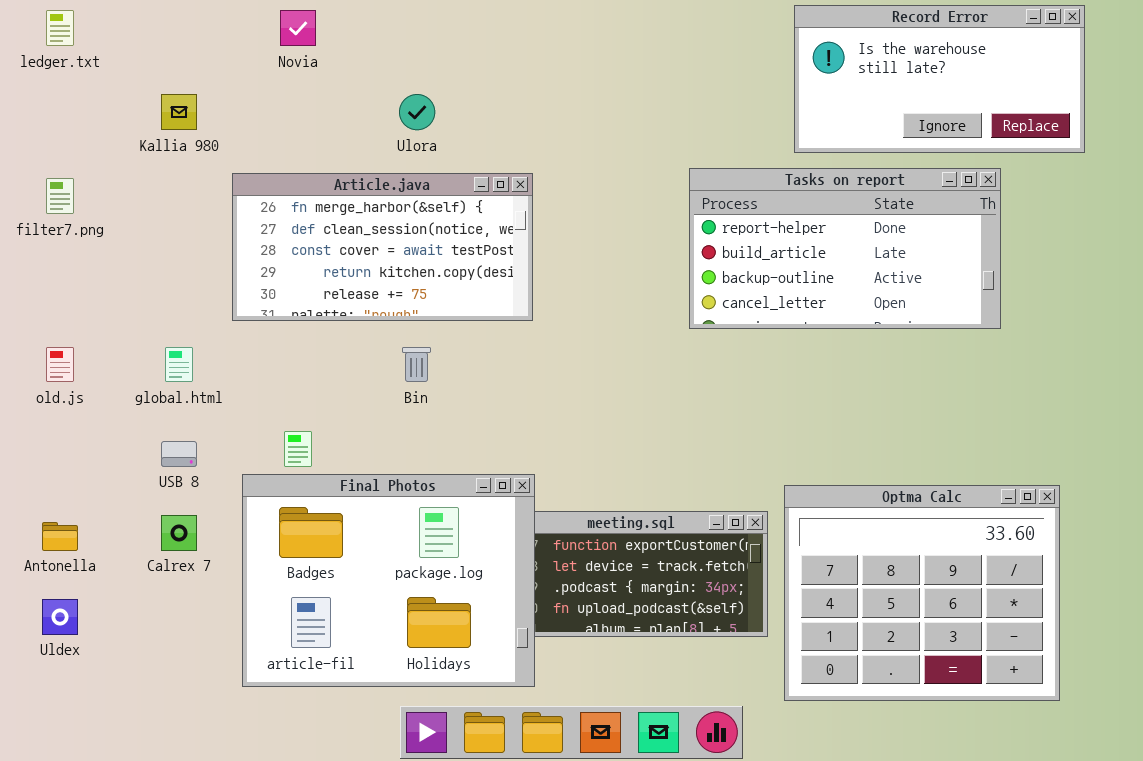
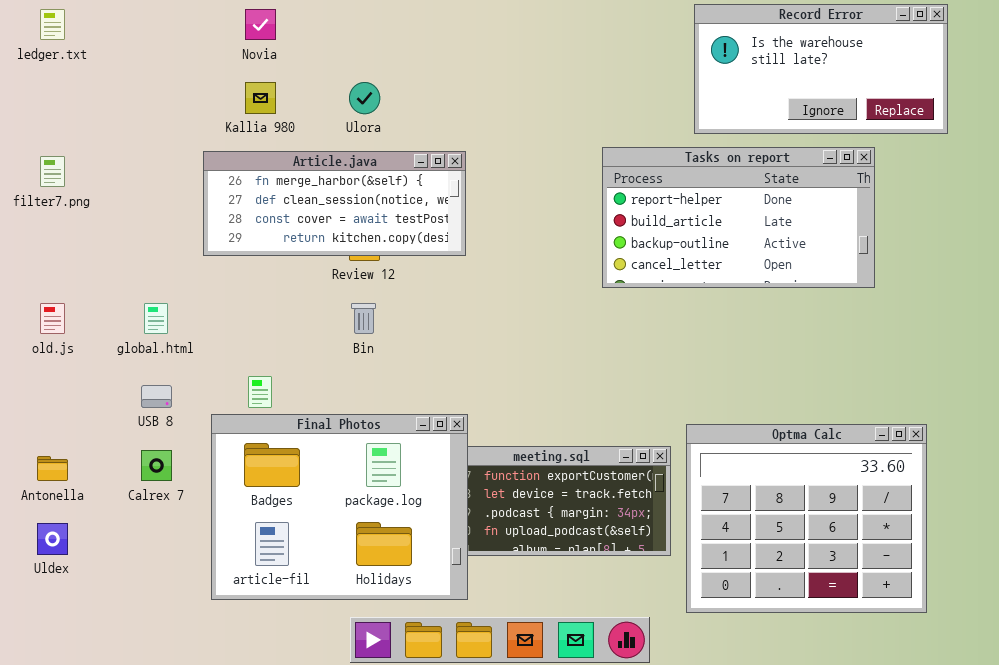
Kallia 980: [161,94,197,130] -> [245,82,276,114], moved
Article.java: [232,173,533,321] -> [203,151,466,256], resized

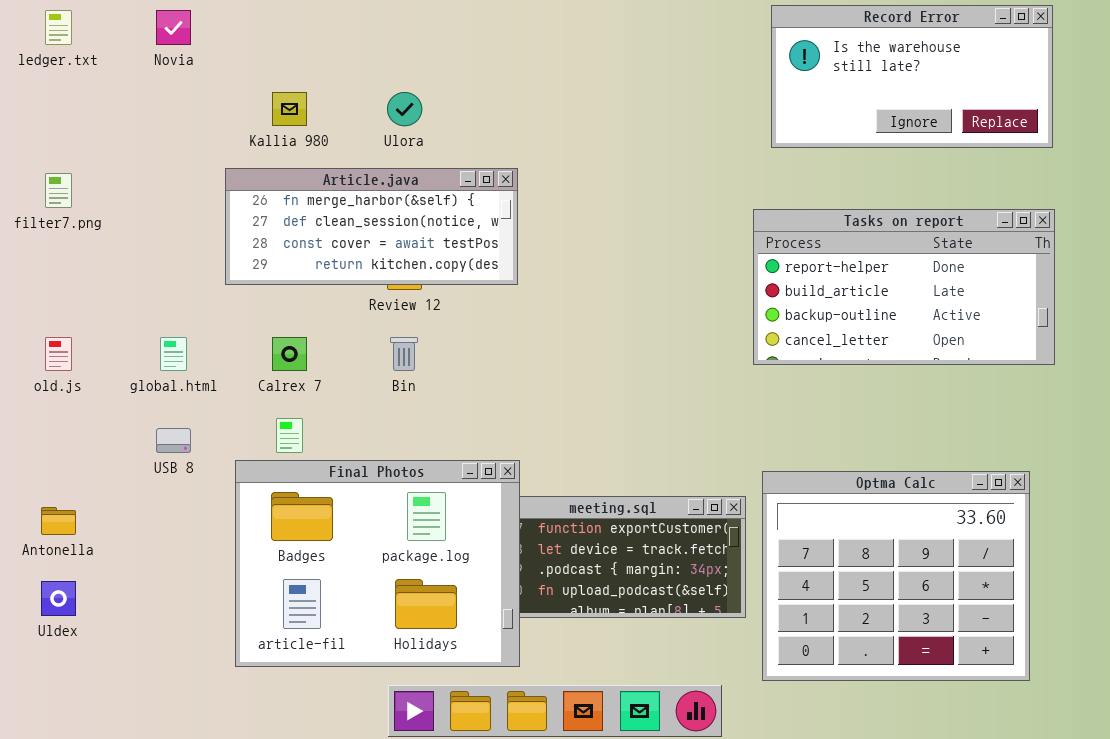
Novia: [245,9,276,40] -> [156,10,191,45], moved
Tasks on report: [602,147,875,288] -> [753,209,1055,365], moved
Calrex 7: [141,450,172,481] -> [272,337,307,371], moved

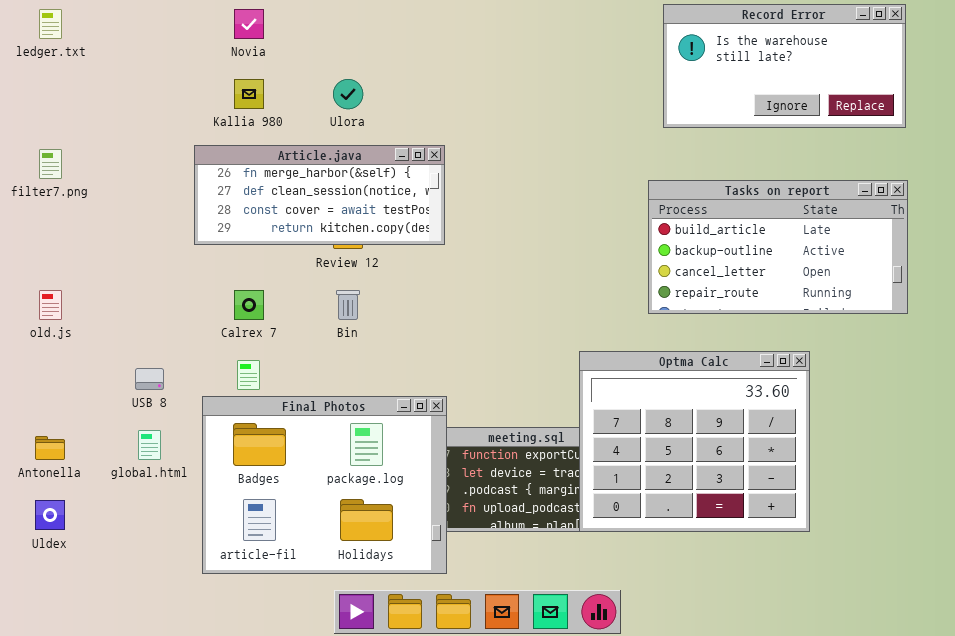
Novia: [156,10,191,45] -> [234,9,264,39], moved
Tasks on report: [753,209,1055,365] -> [648,180,908,314], scrolled down 1 row
global.html: [160,337,187,371] -> [138,430,161,460], moved
Optma Calc: [762,471,1030,681] -> [579,351,810,532], moved

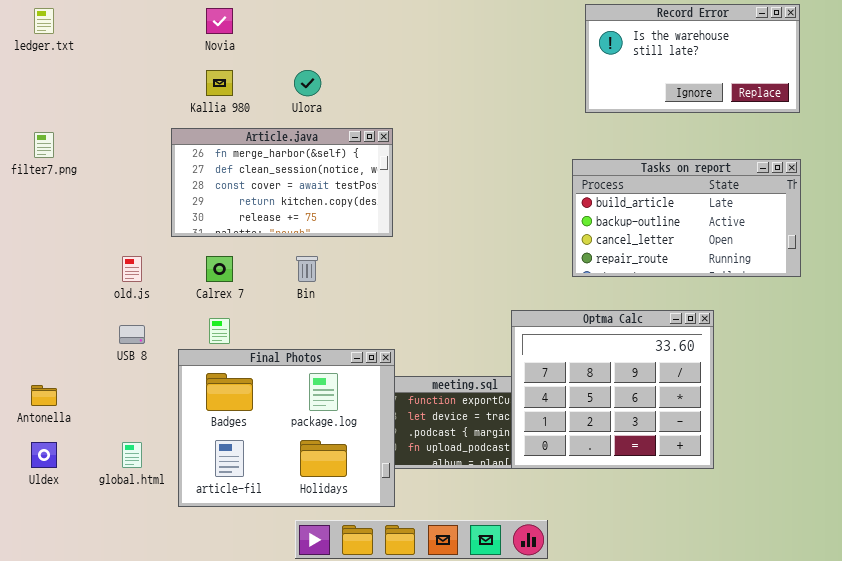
Article.java: [194,145,445,245] -> [171,128,393,237], resized
old.js: [39,290,62,320] -> [122,256,142,282], moved
global.html: [138,430,161,460] -> [122,442,142,468], moved

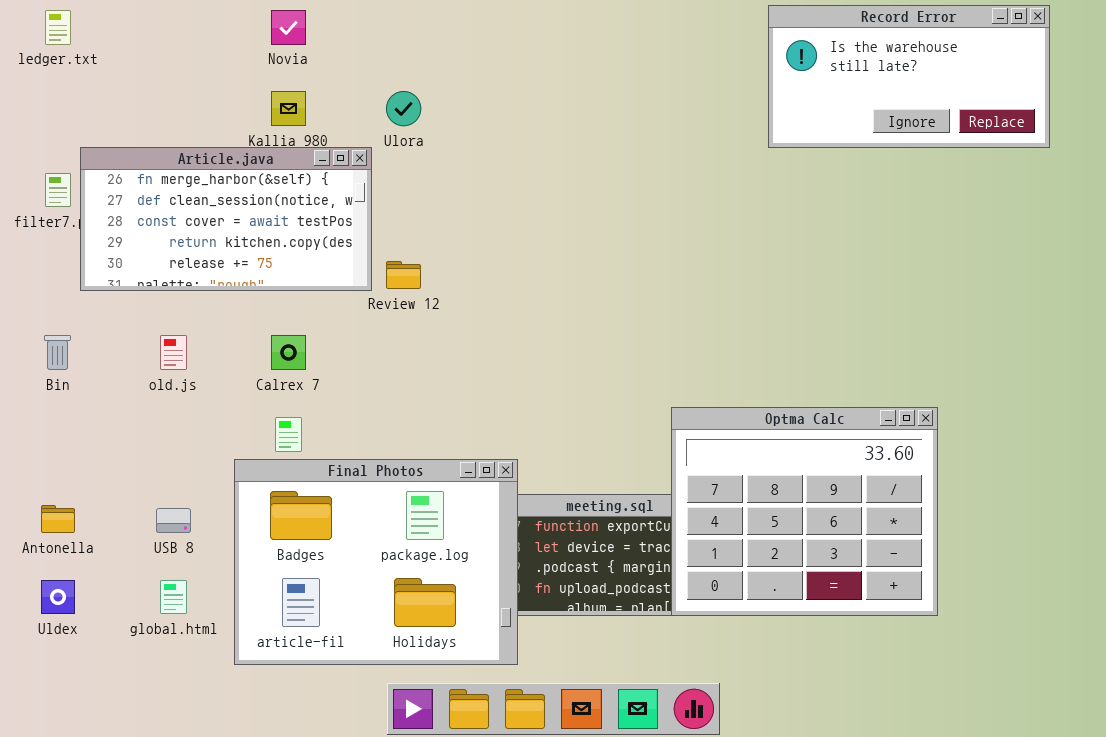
Article.java: [171,128,393,237] -> [80,147,372,291], moved
Tasks on report: [572,159,801,277] -> none, closed
Bin: [296,256,318,282] -> [44,335,71,370], moved
USB 8: [119,325,145,344] -> [156,508,191,533], moved

